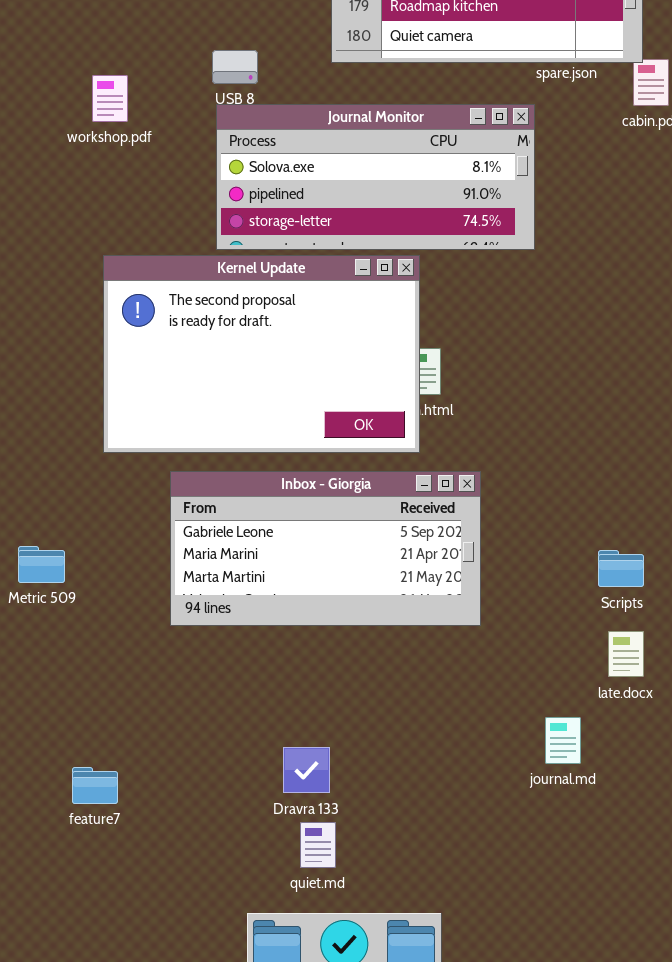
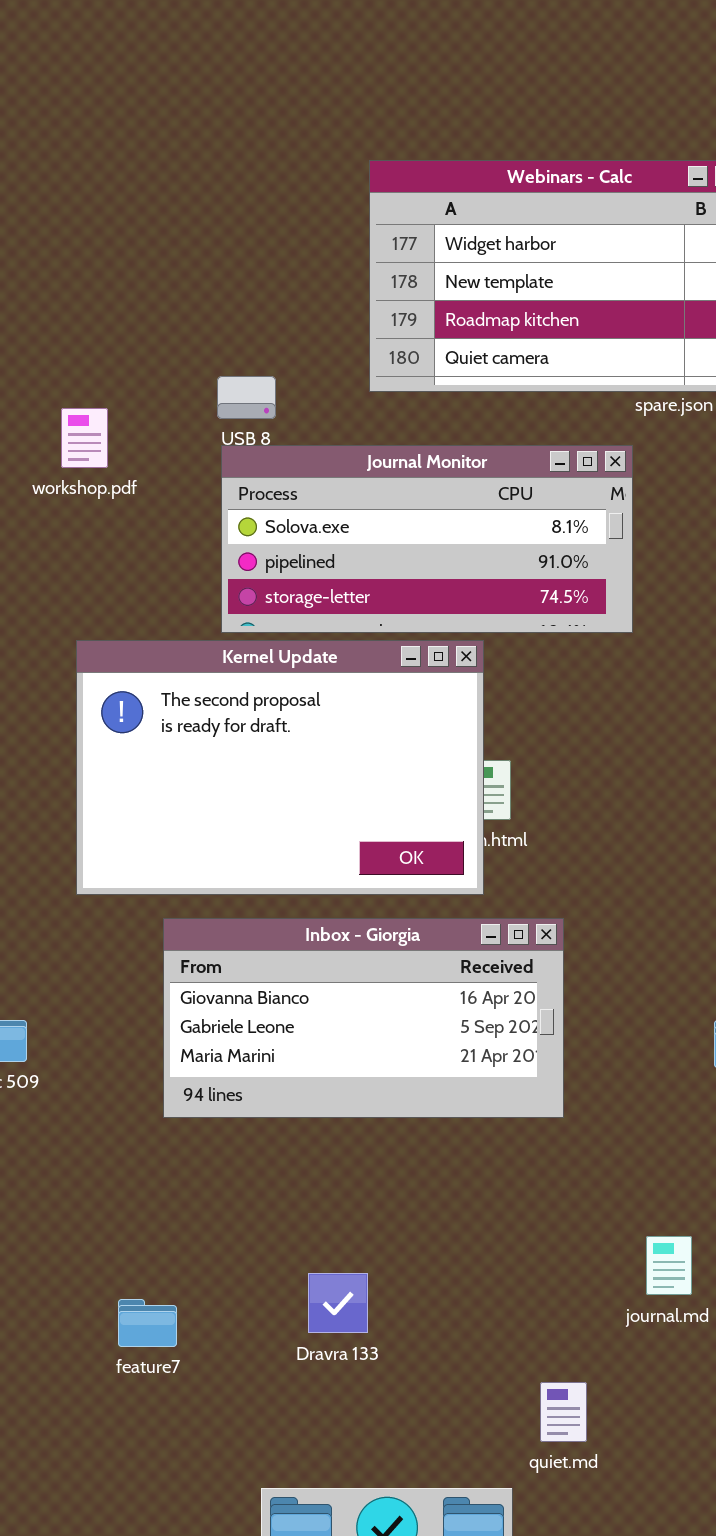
Inbox - Giorgia: [170,471,481,626] -> [163,918,564,1118], scrolled up 1 row
feature7: [72,767,118,804] -> [118,1299,177,1347], moved
quiet.md: [300,822,336,868] -> [540,1382,587,1442], moved

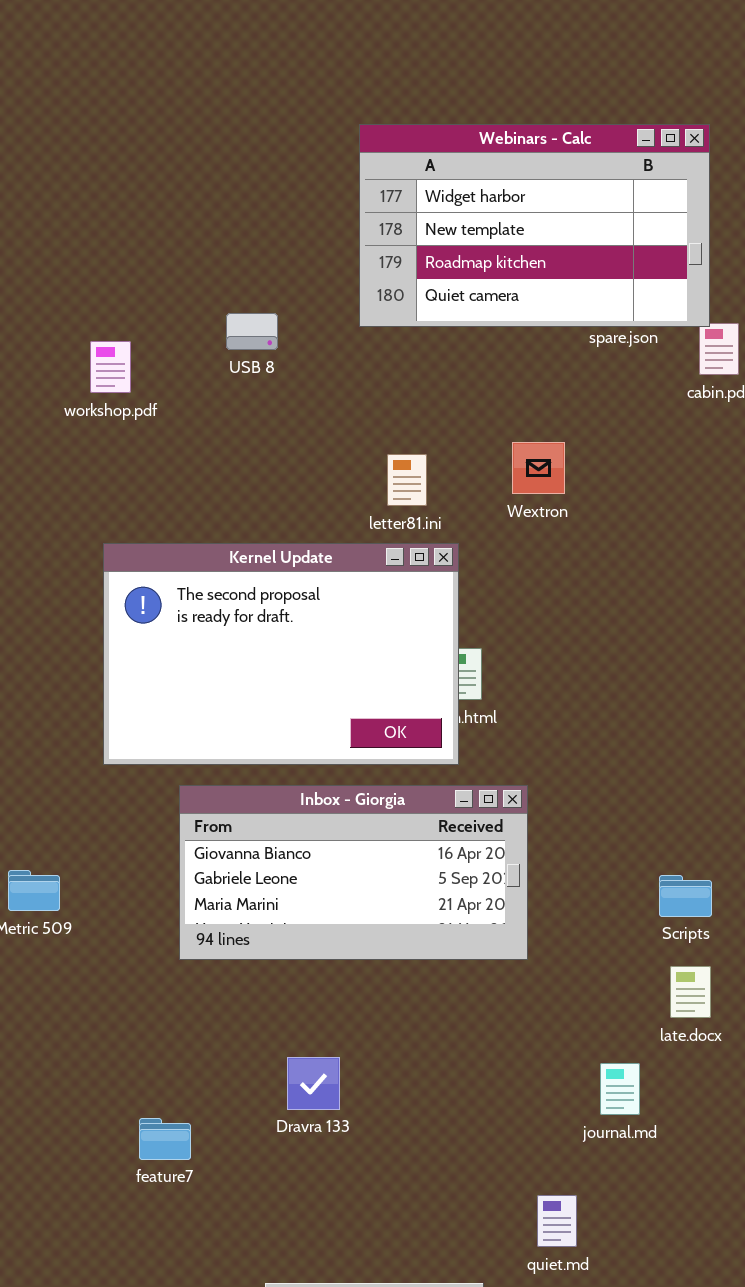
Journal Monitor: [221,445,633,633] -> none, closed
Dravra 133: [308,1273,368,1333] -> [287,1057,340,1110], moved
quiet.md: [540,1382,587,1442] -> [537,1195,577,1247], moved

